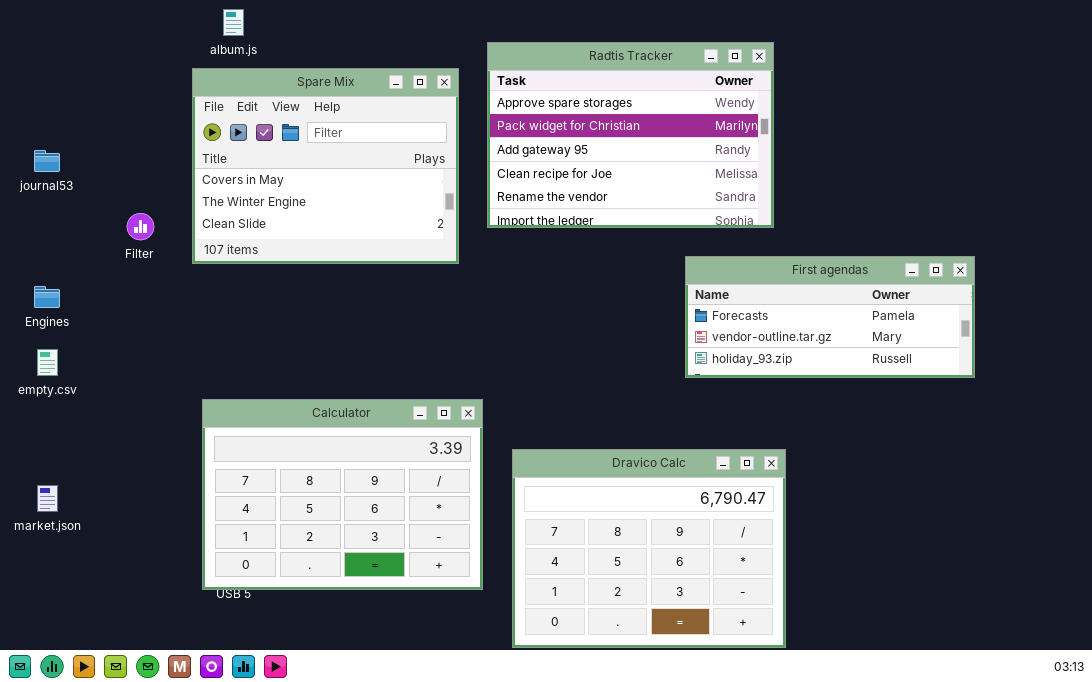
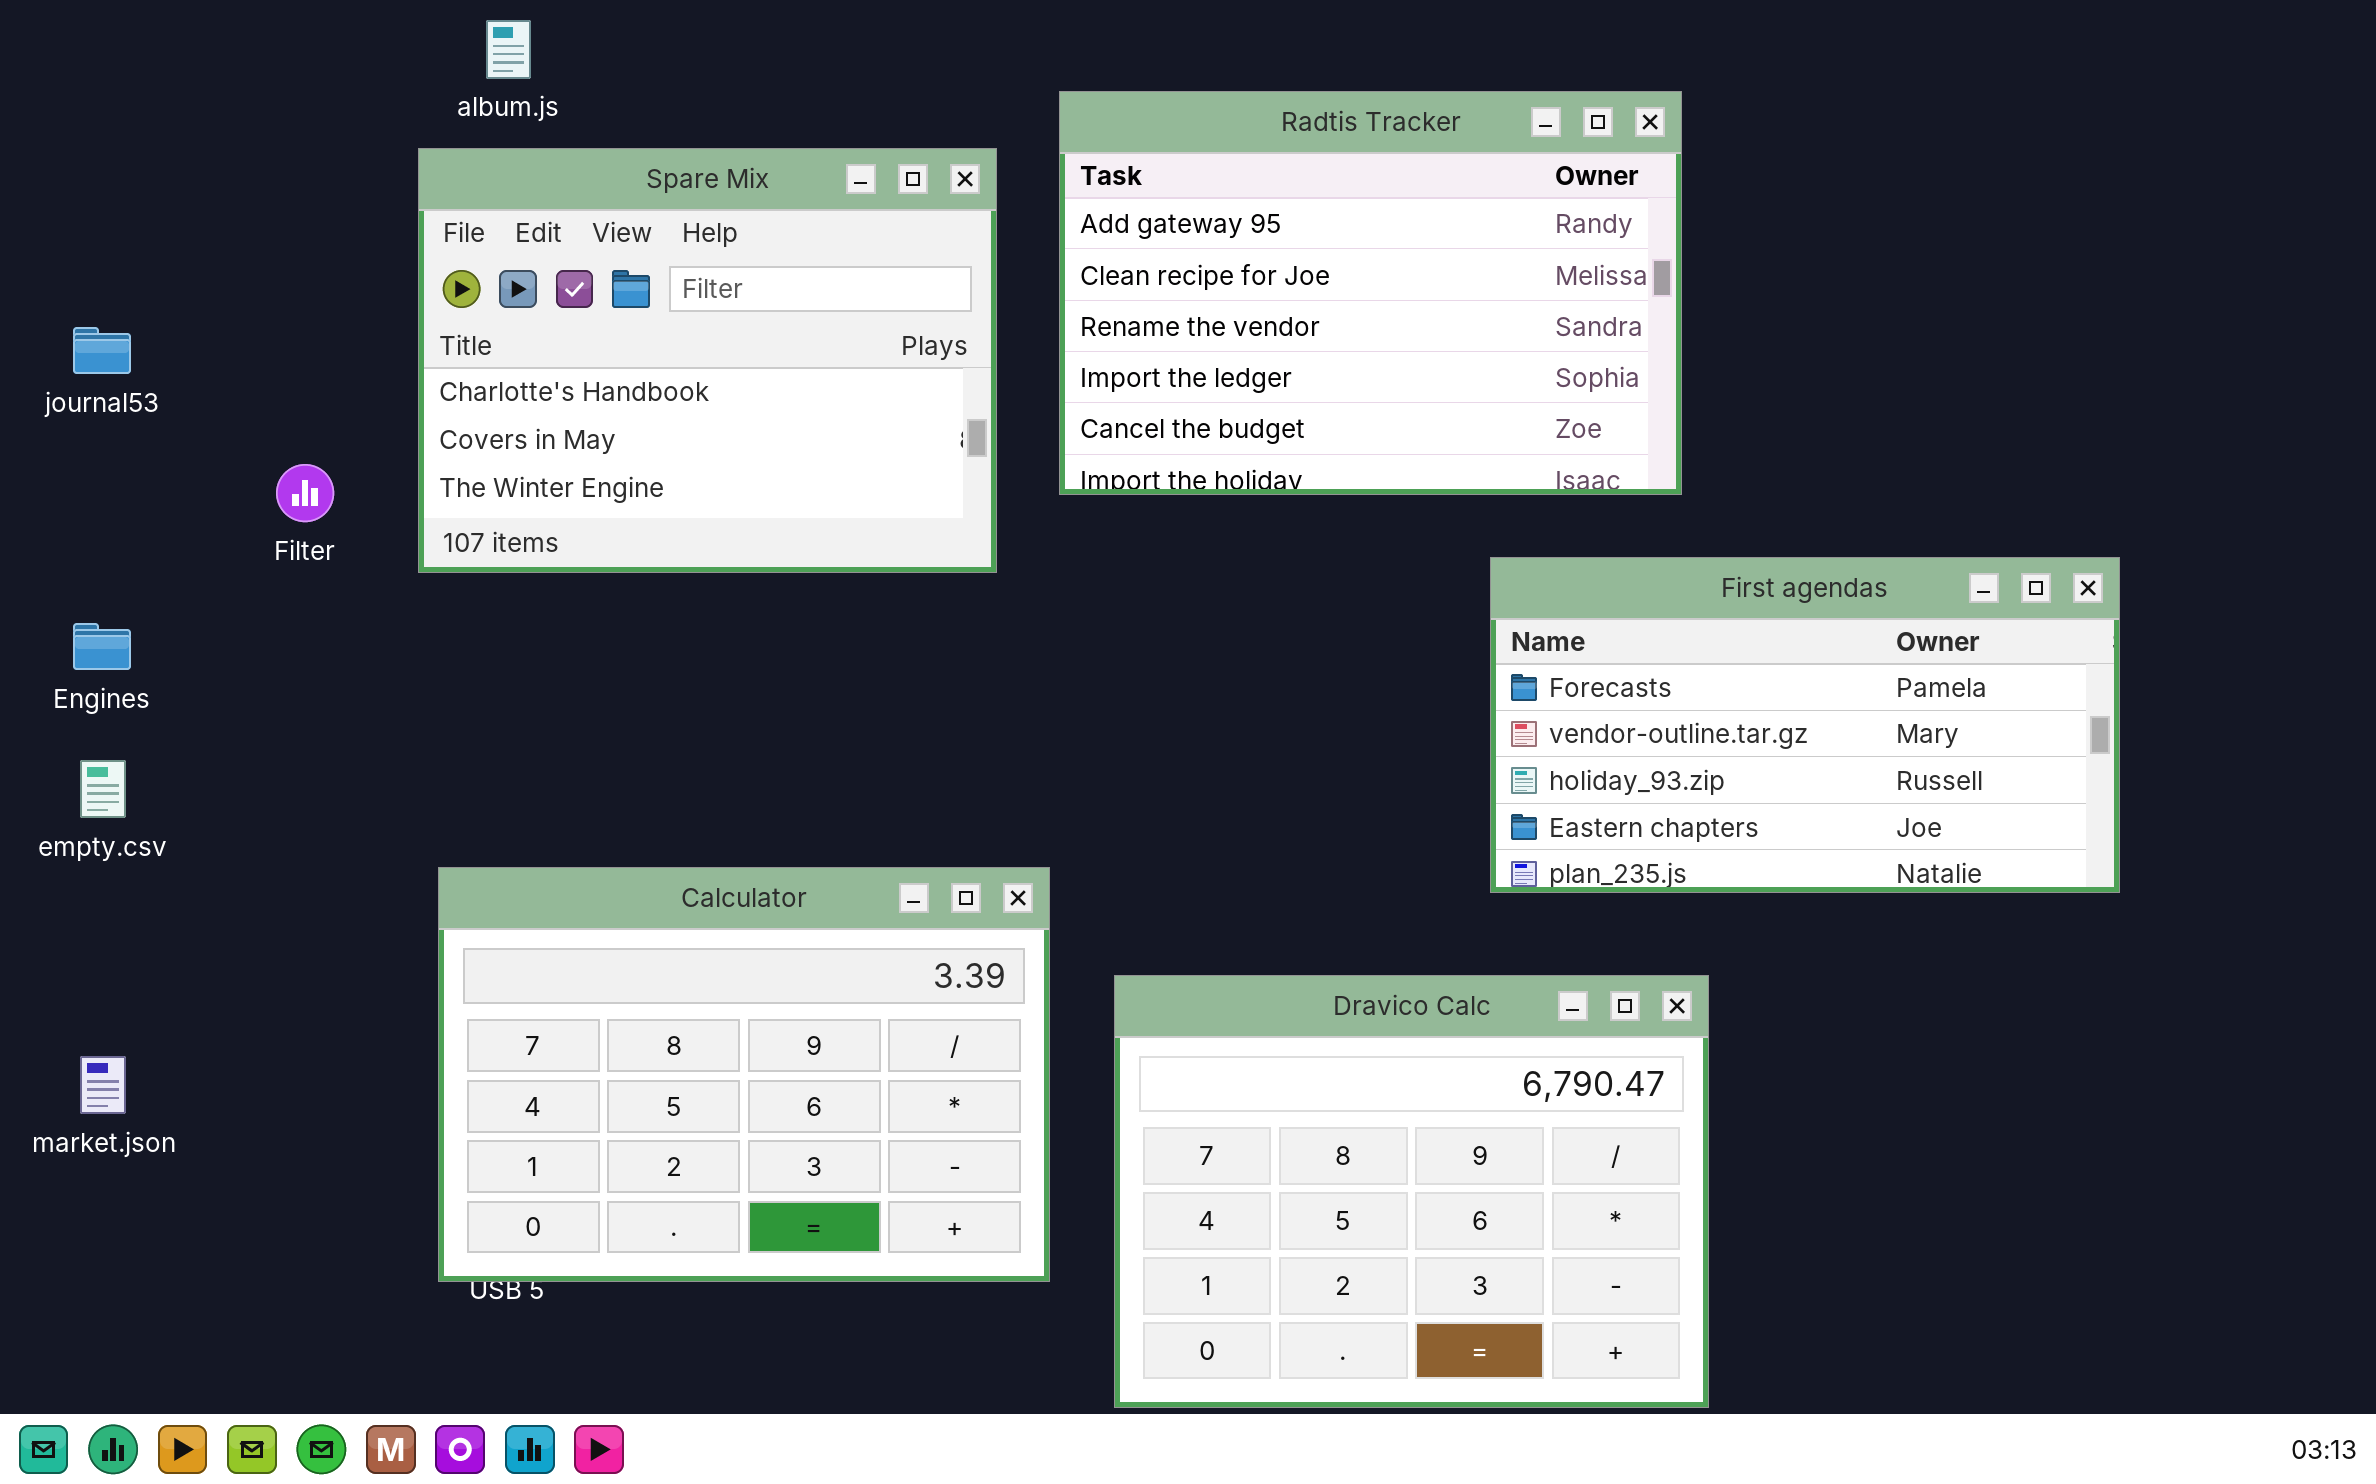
Radtis Tracker: [487,42,774,228] -> [1059,91,1682,495], scrolled down 2 rows
Spare Mix: [192,68,459,264] -> [418,148,997,573], scrolled up 1 row
First agendas: [685,256,975,378] -> [1490,557,2120,893], resized

